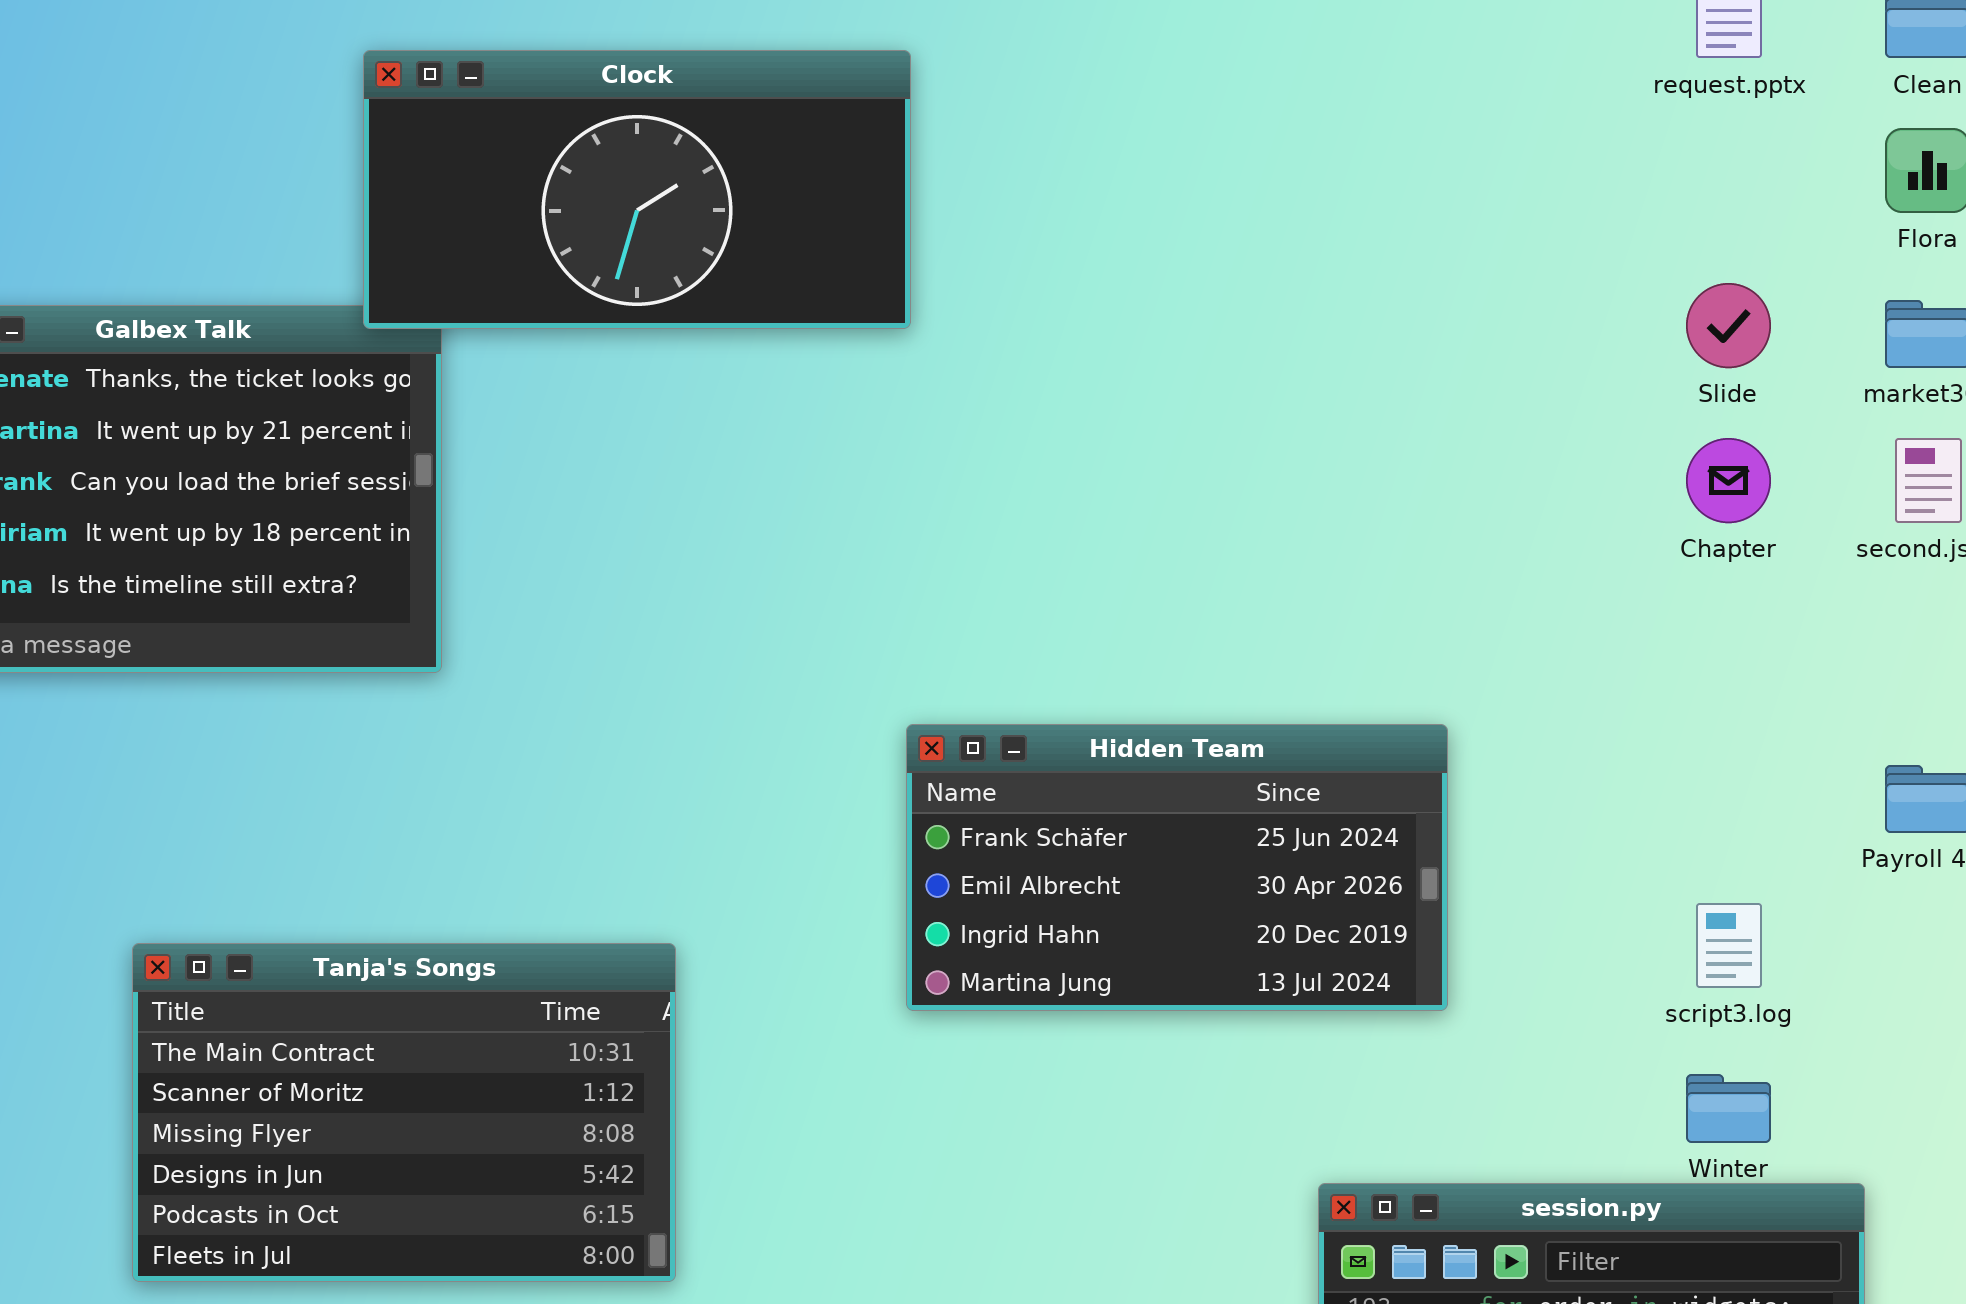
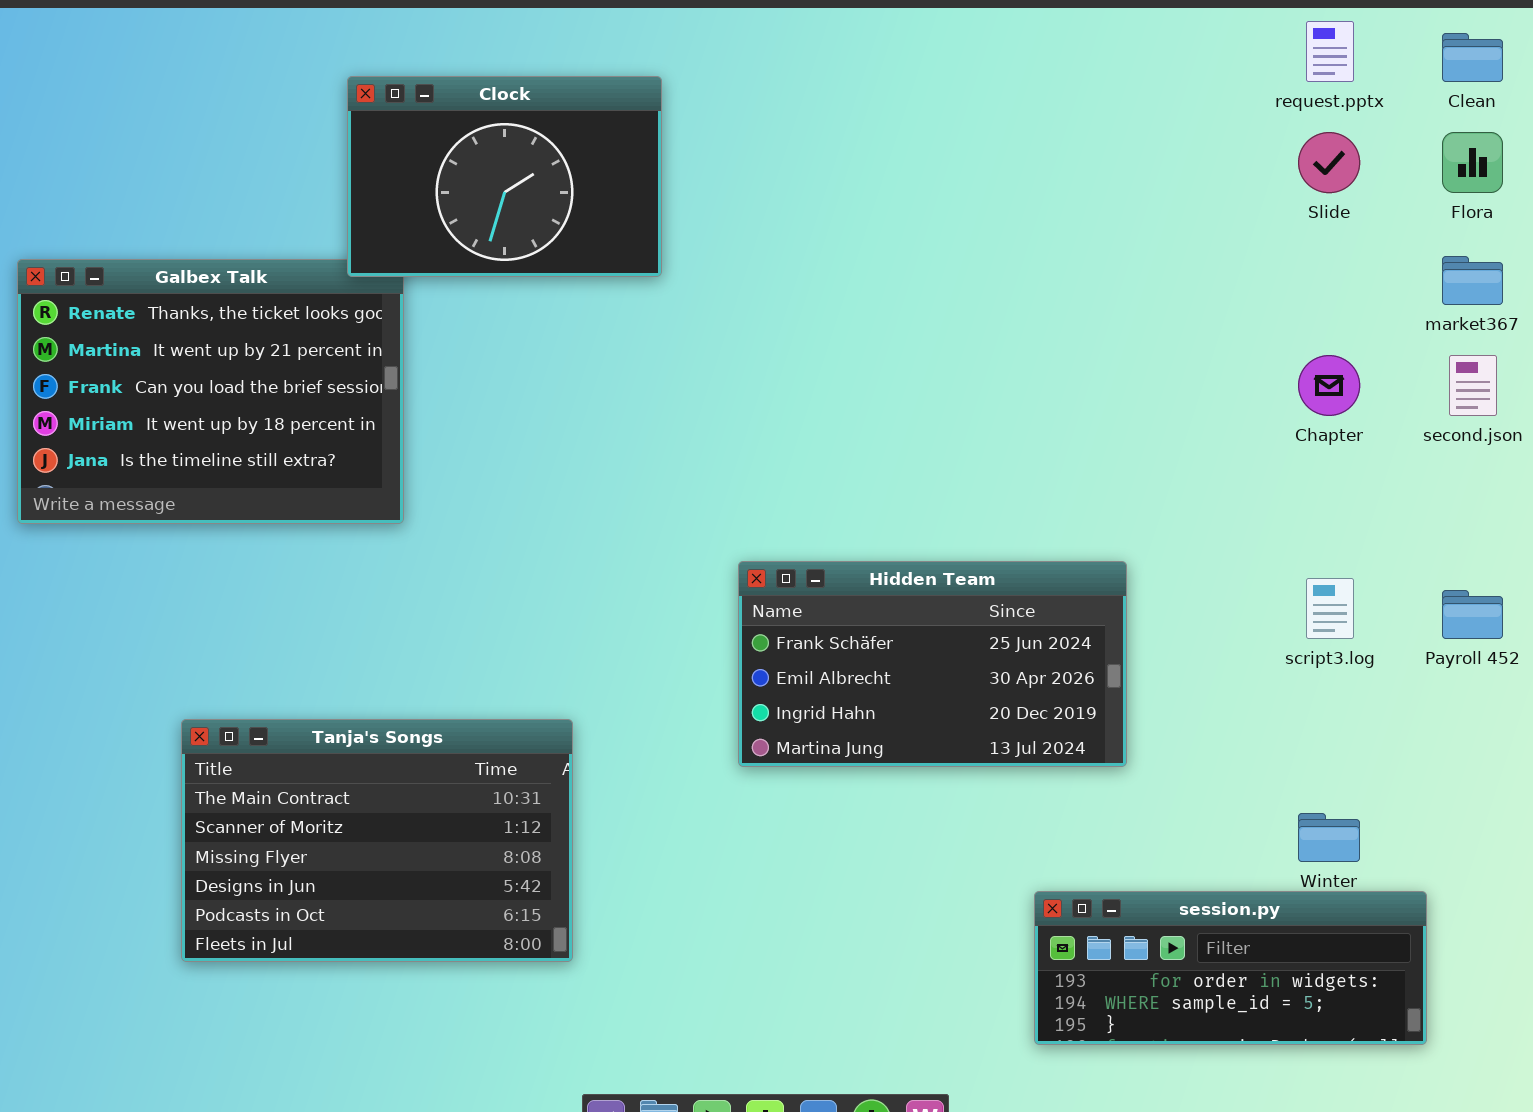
Clock: [363,50,911,329] -> [347,76,662,277], resized
Slide: [1686,283,1771,368] -> [1298,132,1360,193], moved
script3.log: [1696,903,1762,988] -> [1306,578,1354,639], moved

